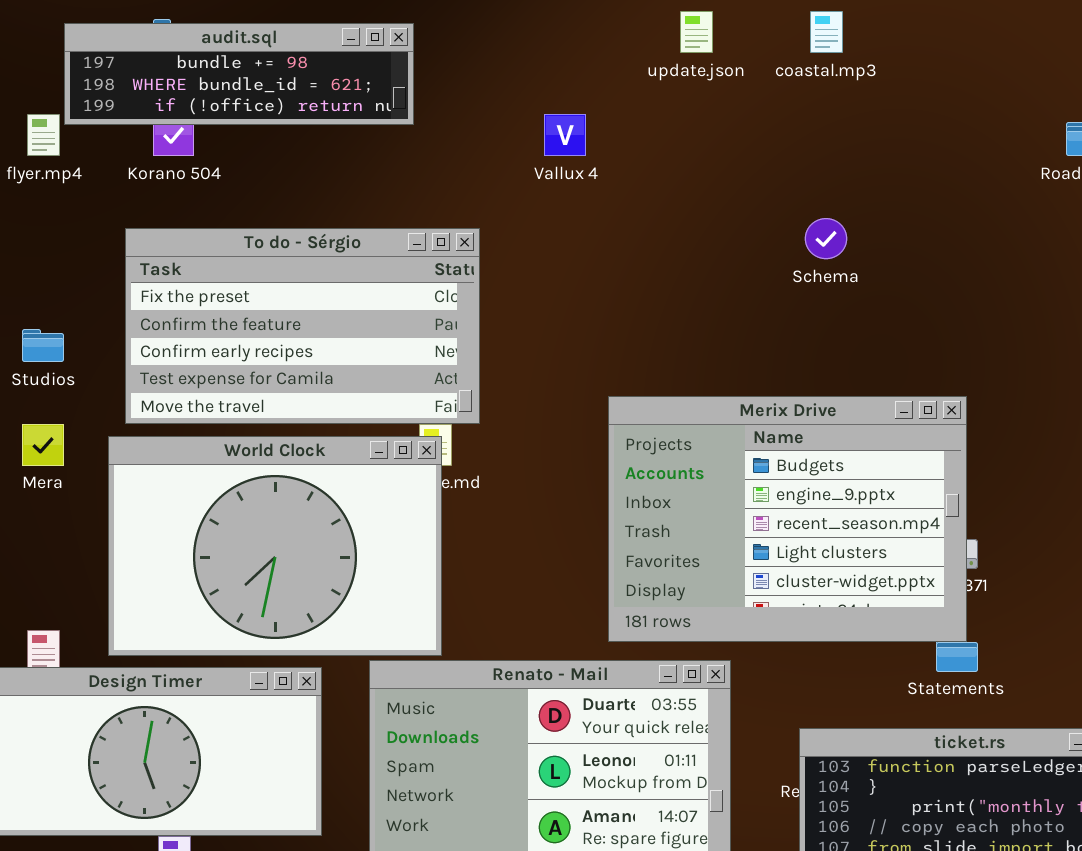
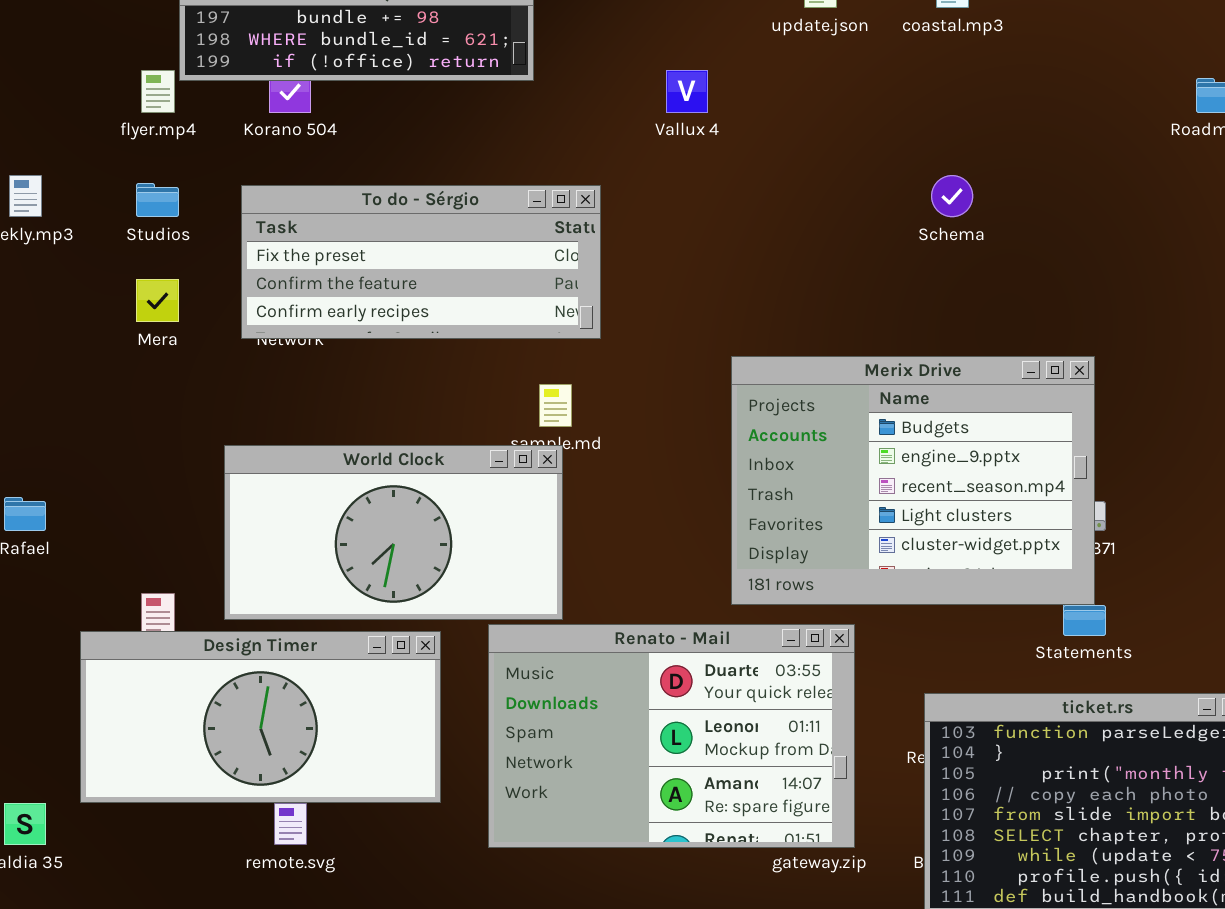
To do - Sérgio: [125,228,480,424] -> [241,185,601,339], resized
Studios: [22,329,64,362] -> [136,183,179,217], moved
Mera: [22,424,64,466] -> [136,279,179,322], moved
World Clock: [108,436,442,656] -> [224,445,563,620], resized

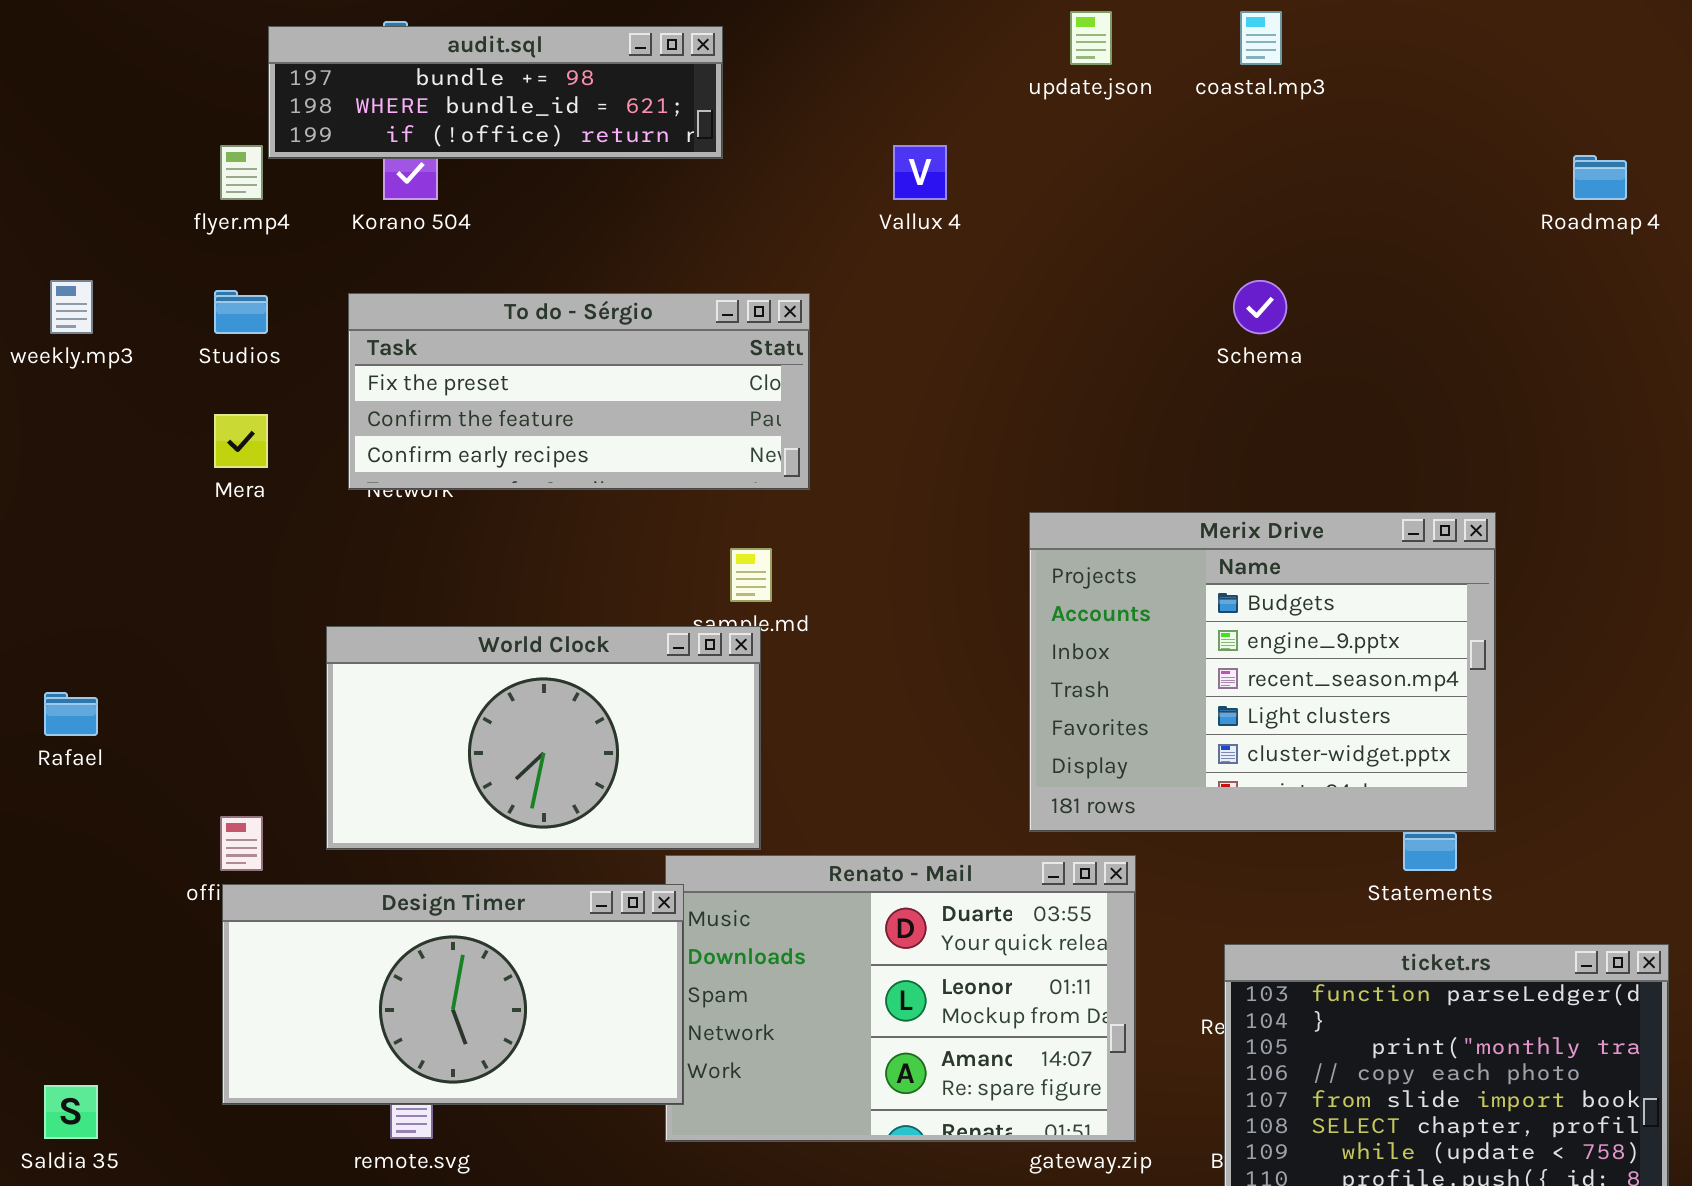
Merix Drive: [731,356,1095,605] -> [1029,512,1496,832], moved
Design Timer: [80,631,441,803] -> [222,884,684,1105], moved

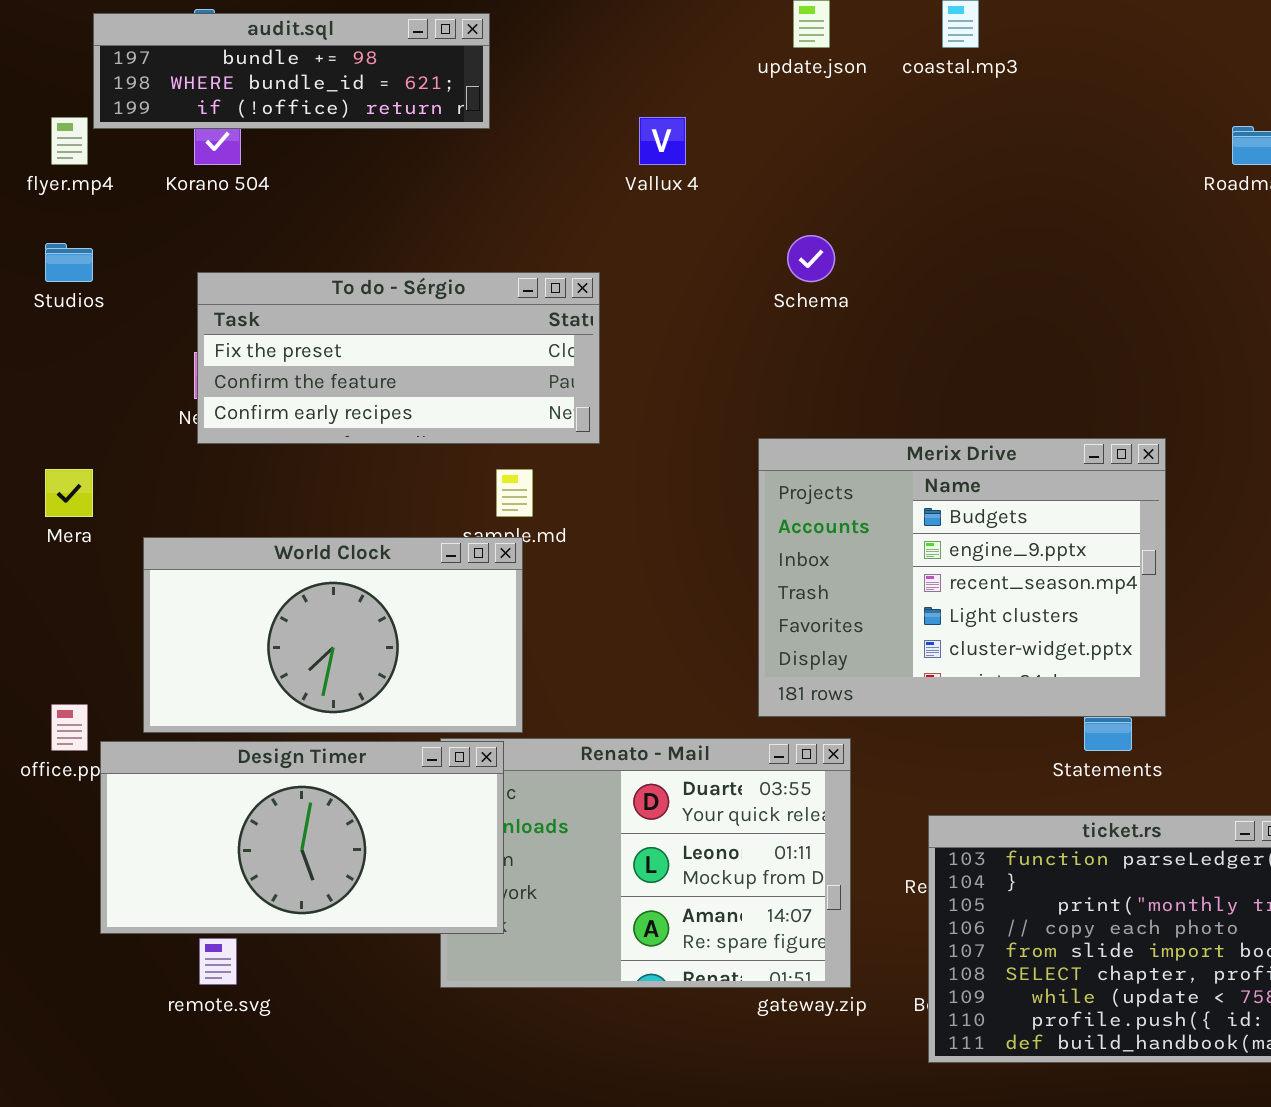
Schema: [1233,280,1287,334] -> [787,235,835,282], moved
To do - Sérgio: [348,293,810,490] -> [197,272,600,444], moved
Mera: [214,414,268,468] -> [45,469,93,517], moved
Design Timer: [222,884,684,1105] -> [100,741,504,934], moved

